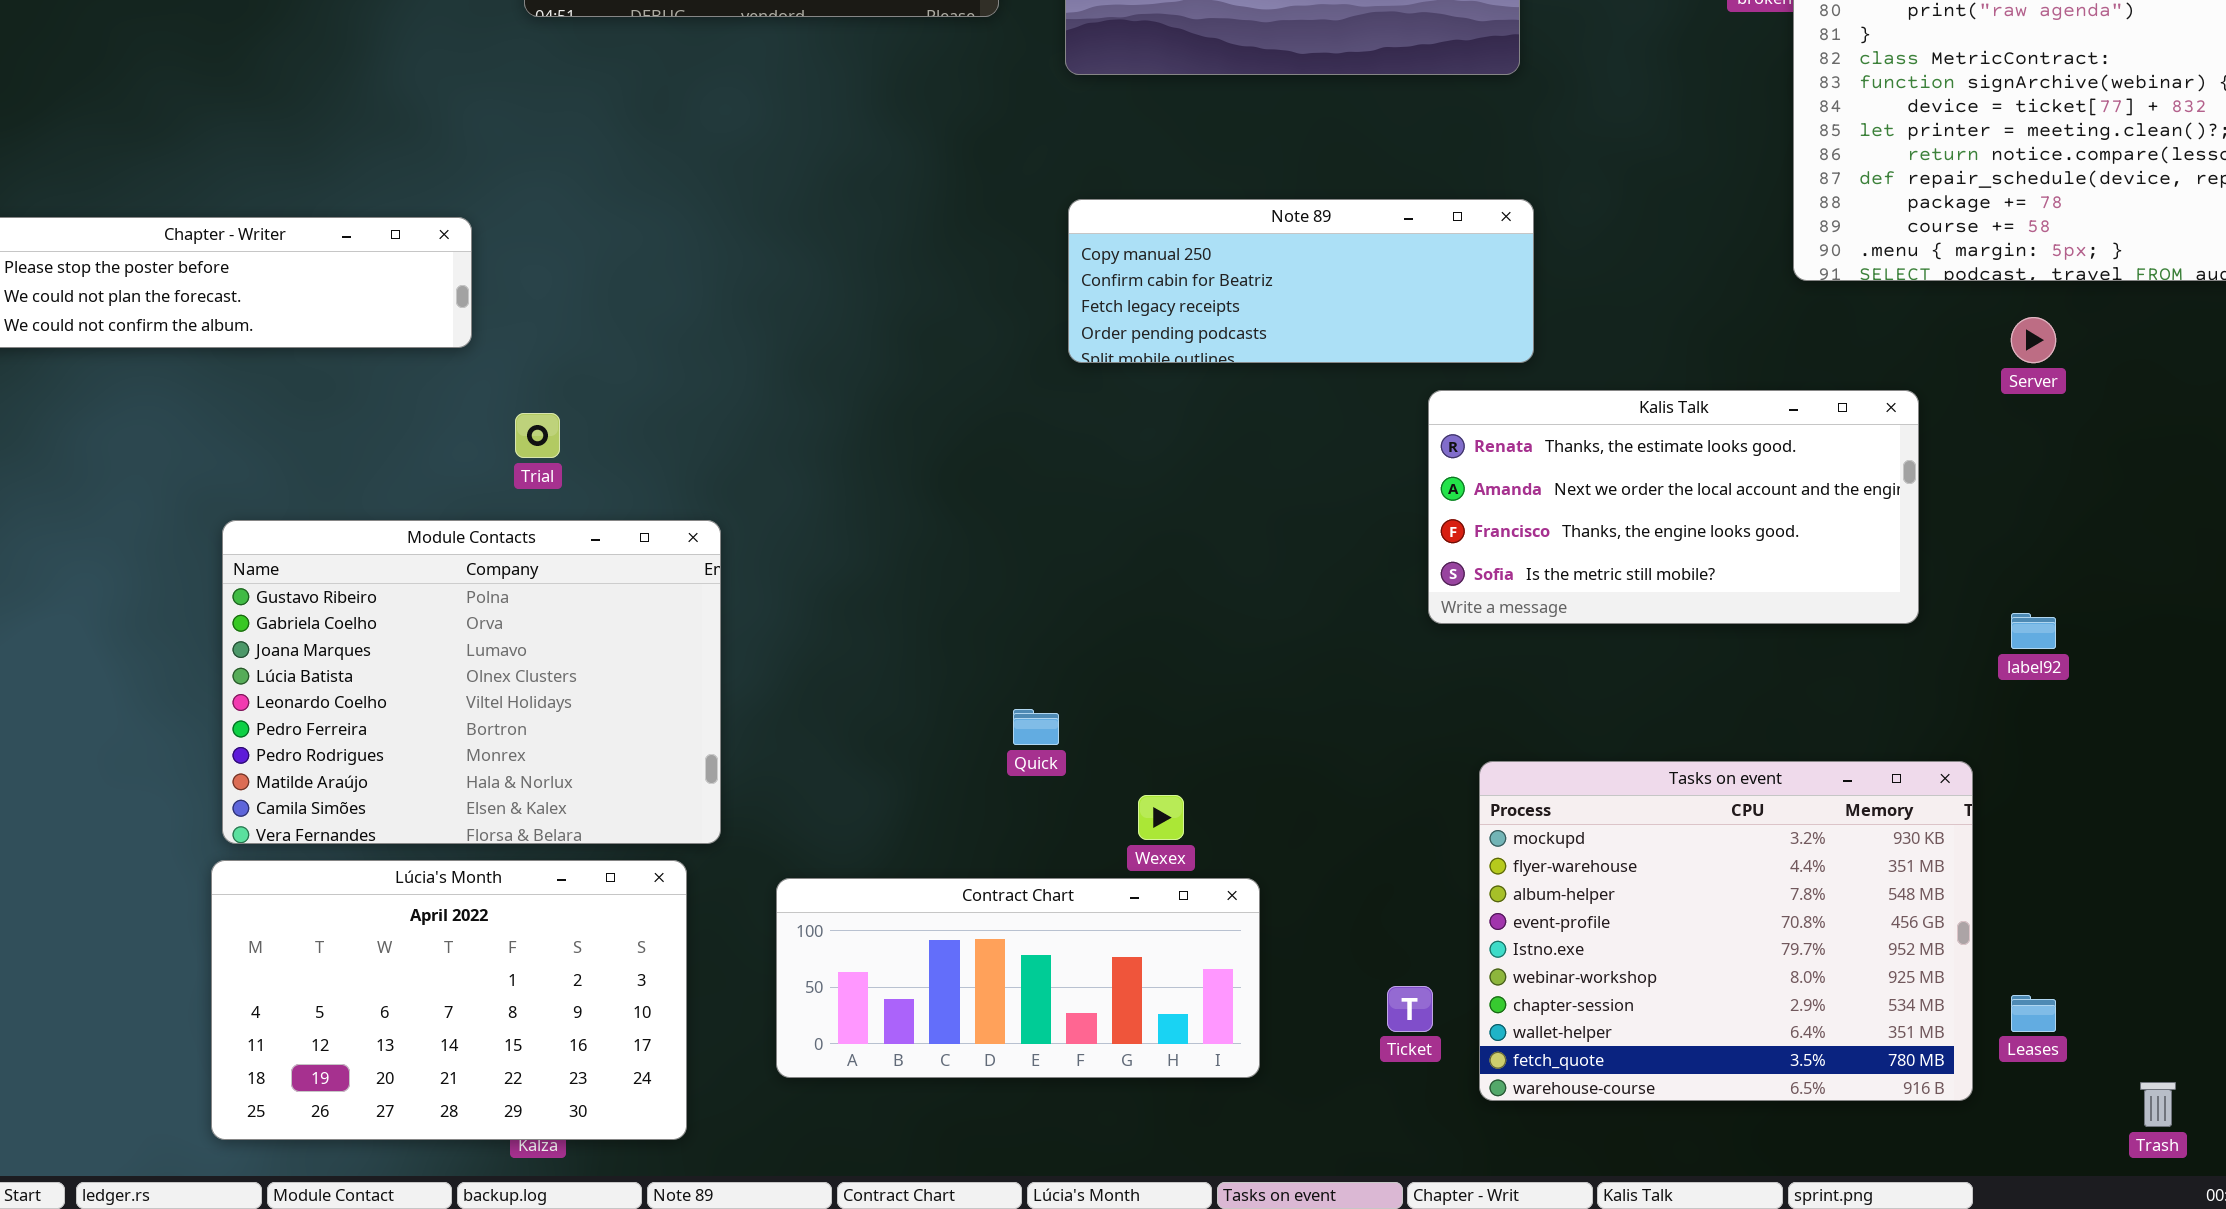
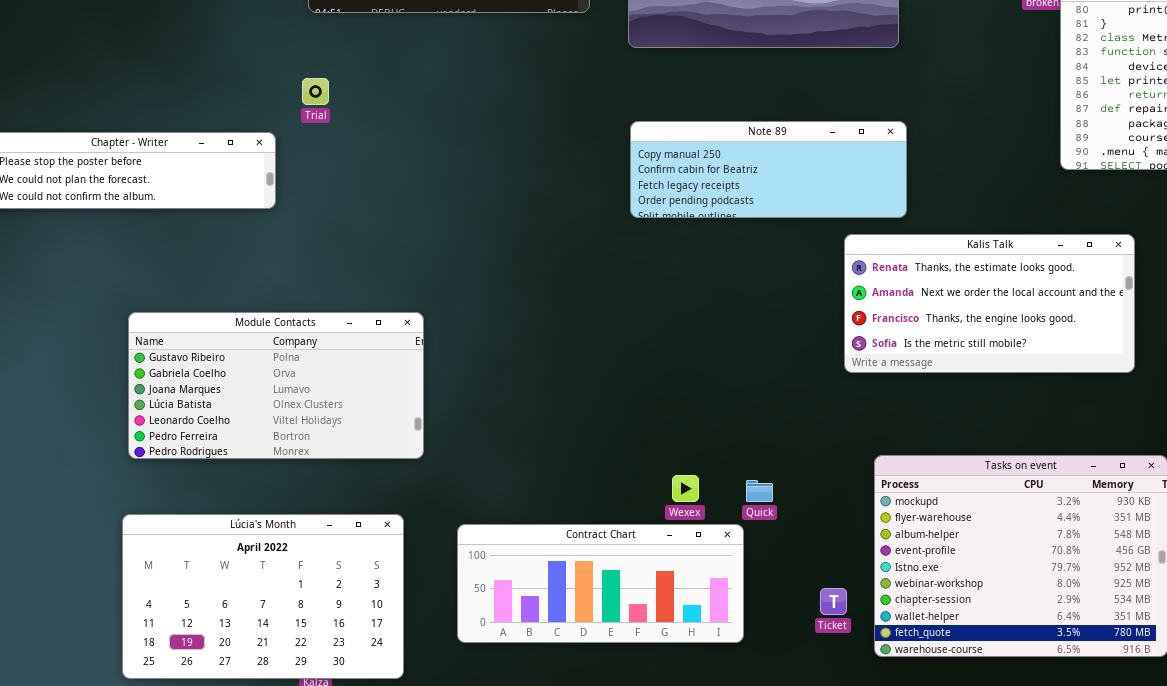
Trial: [515,413,560,458] -> [302,78,329,105], moved
Module Contacts: [222,520,721,844] -> [128,312,424,459], resized
Quick: [1013,709,1059,745] -> [746,480,773,502], moved

